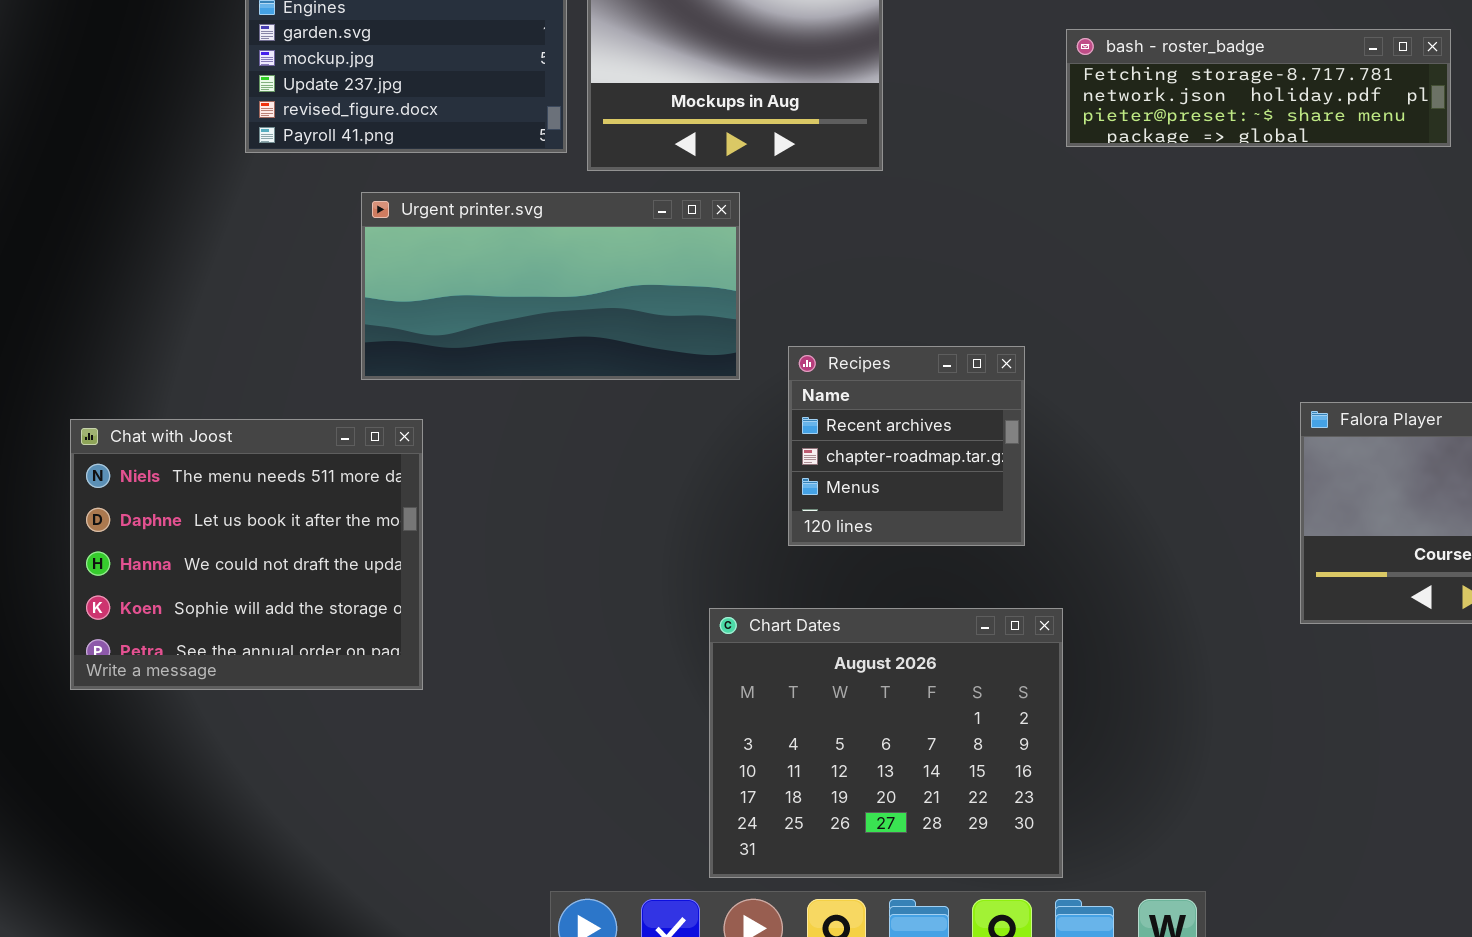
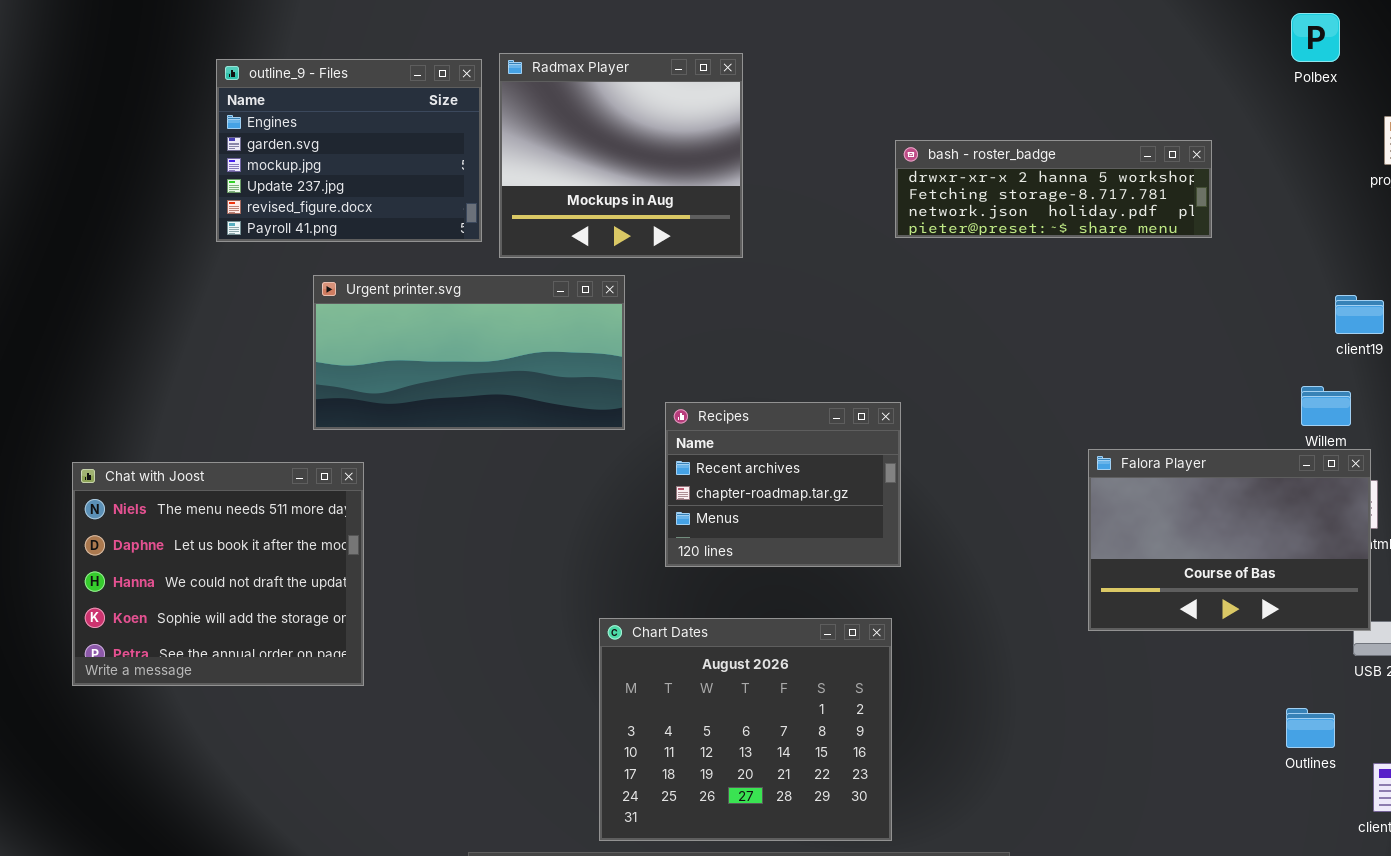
bash - roster_badge: [1066,29,1451,147] -> [895,140,1212,238], scrolled up 1 row
Recipes: [788,346,1025,546] -> [665,402,901,567], resized

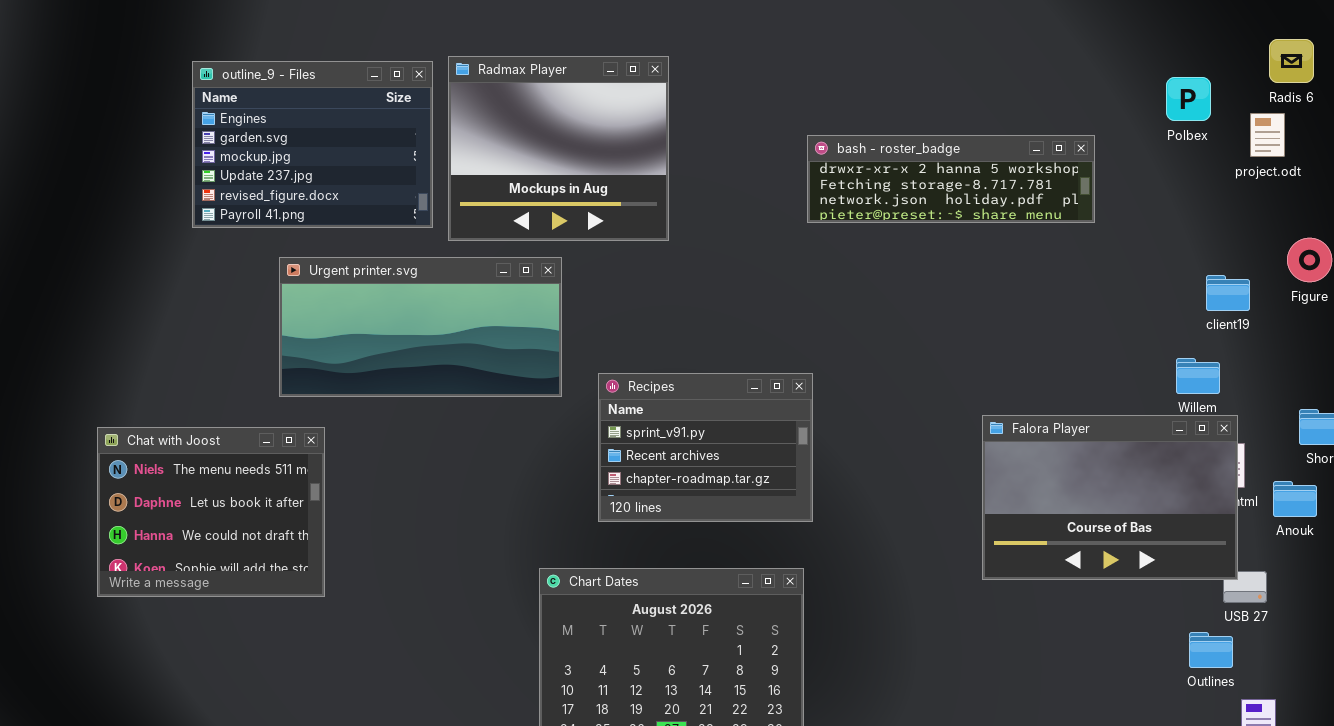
Polbex: [1291,13,1340,62] -> [1166,77,1211,121], moved
Recipes: [665,402,901,567] -> [598,373,813,522], scrolled up 1 row
Chat with Joost: [72,462,364,686] -> [97,427,325,597], resized
Outlines: [1286,708,1335,748] -> [1189,632,1233,668], moved

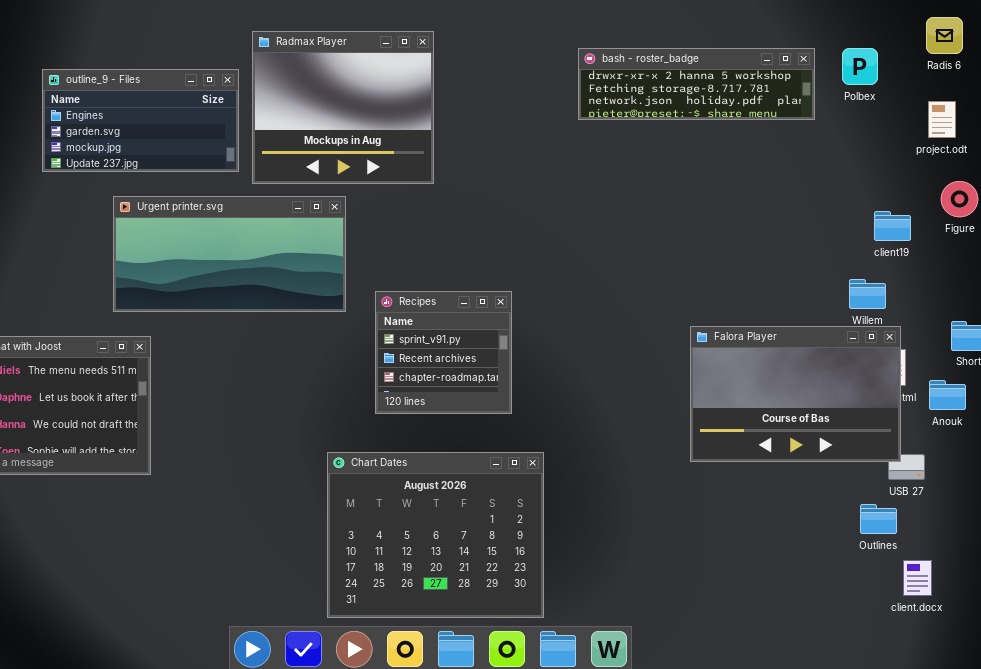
outline_9 - Files: [192,61,433,228] -> [42,69,239,172], resized
project.odt: [1250,113,1285,157] -> [928,101,956,138], moved
bash - roster_badge: [807,135,1095,223] -> [578,48,815,120], moved
Recipes: [598,373,813,522] -> [375,291,512,414], resized

